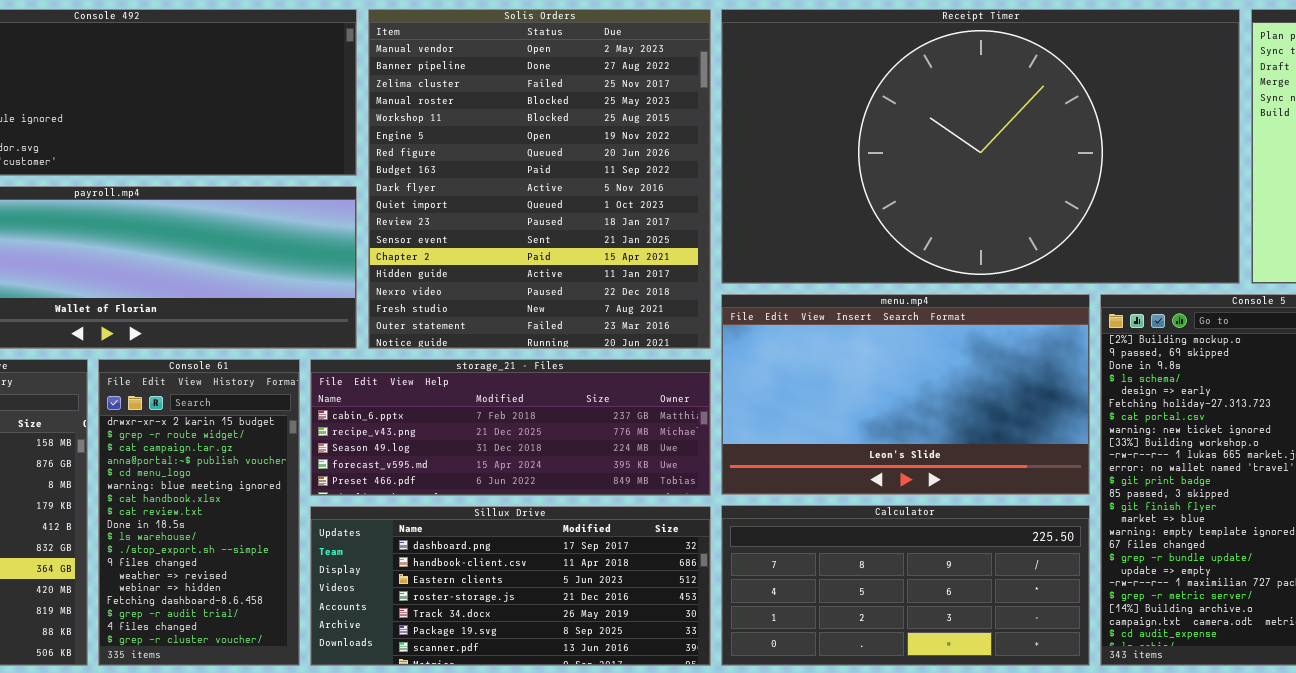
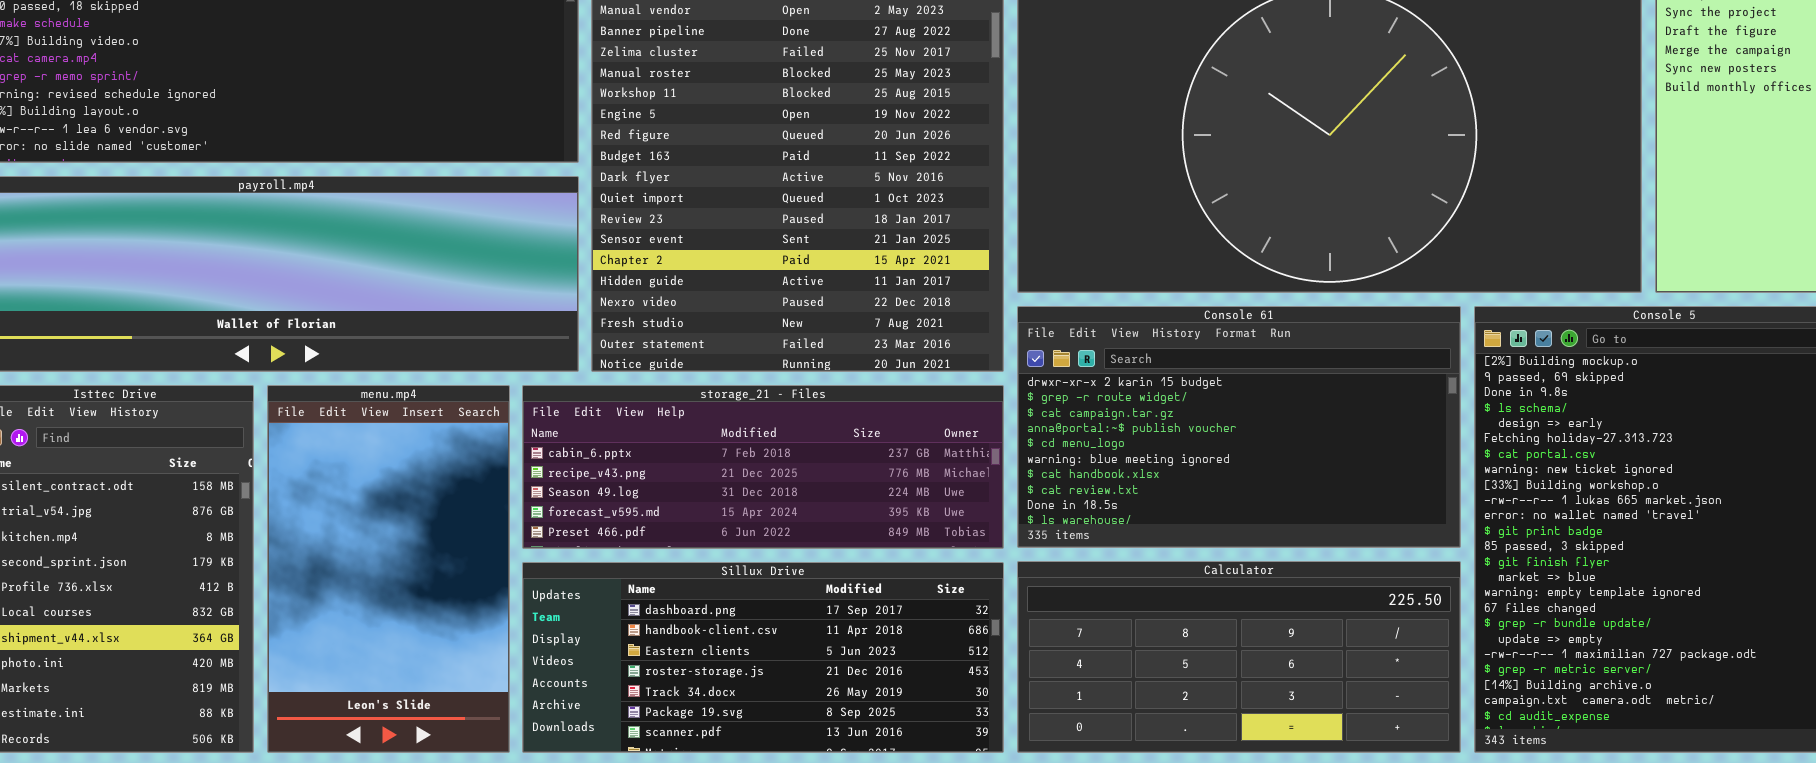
menu.mp4: [721,294,1090,495] -> [267,385,510,753], moved, resized
Console 61: [98,359,300,666] -> [1017,306,1461,548], moved, resized

